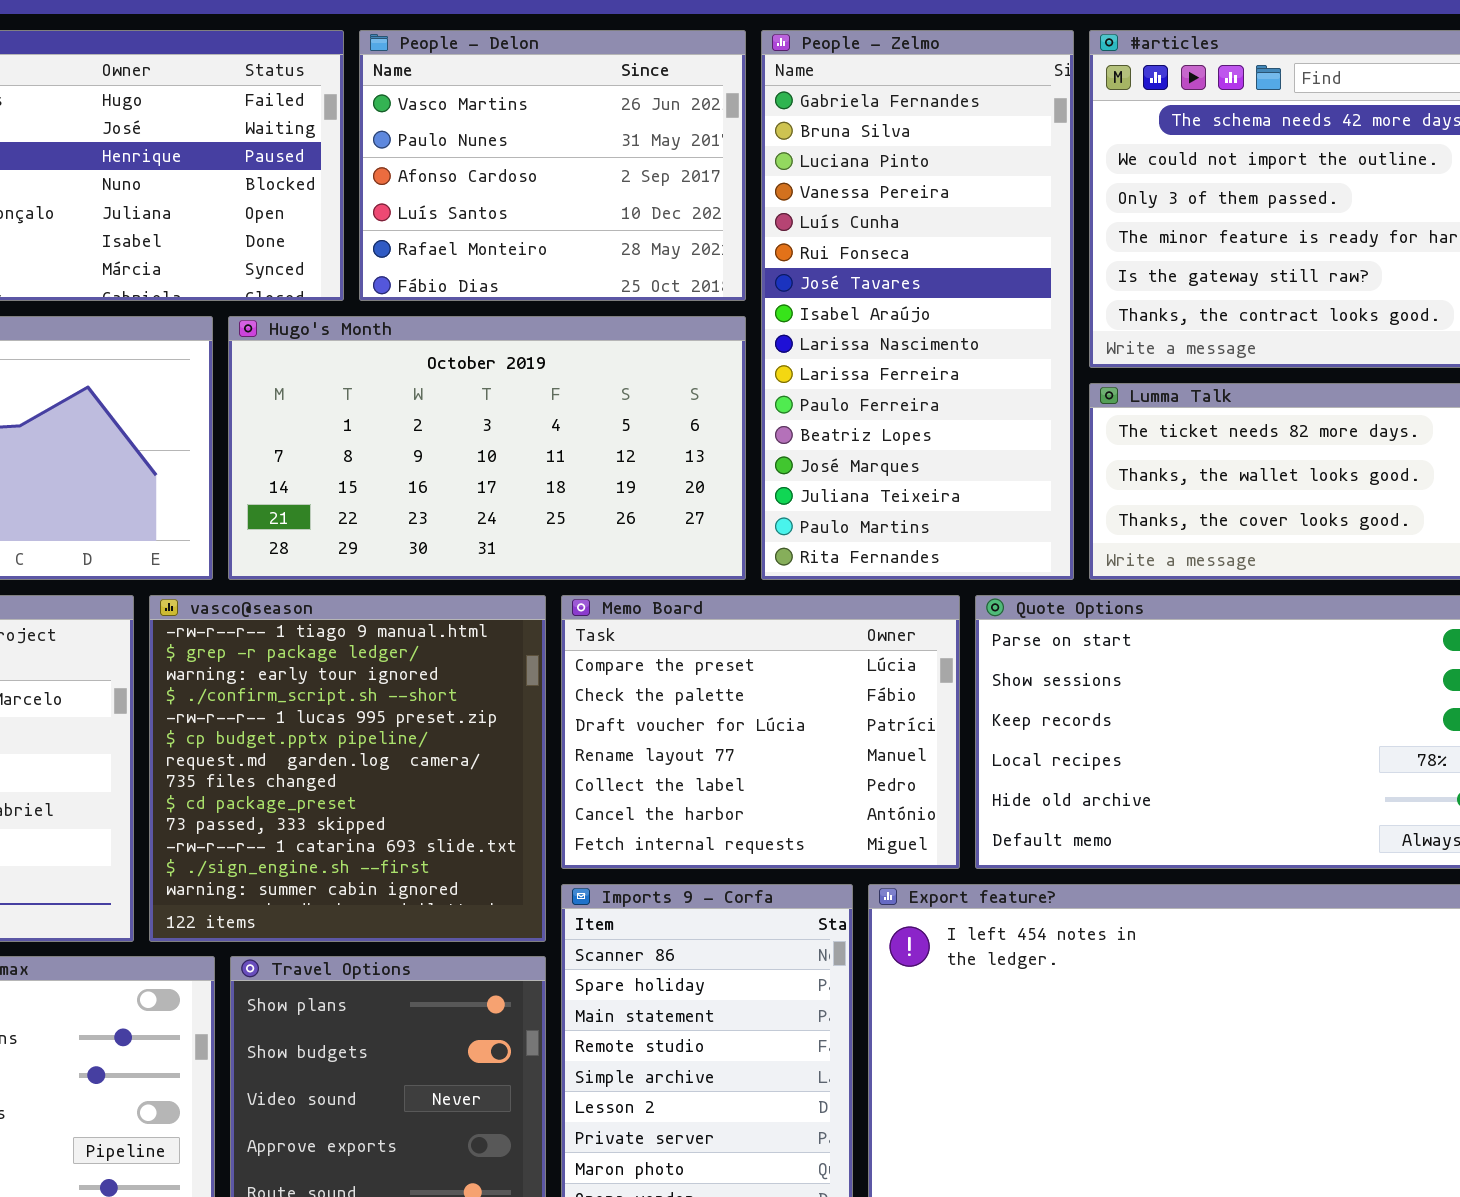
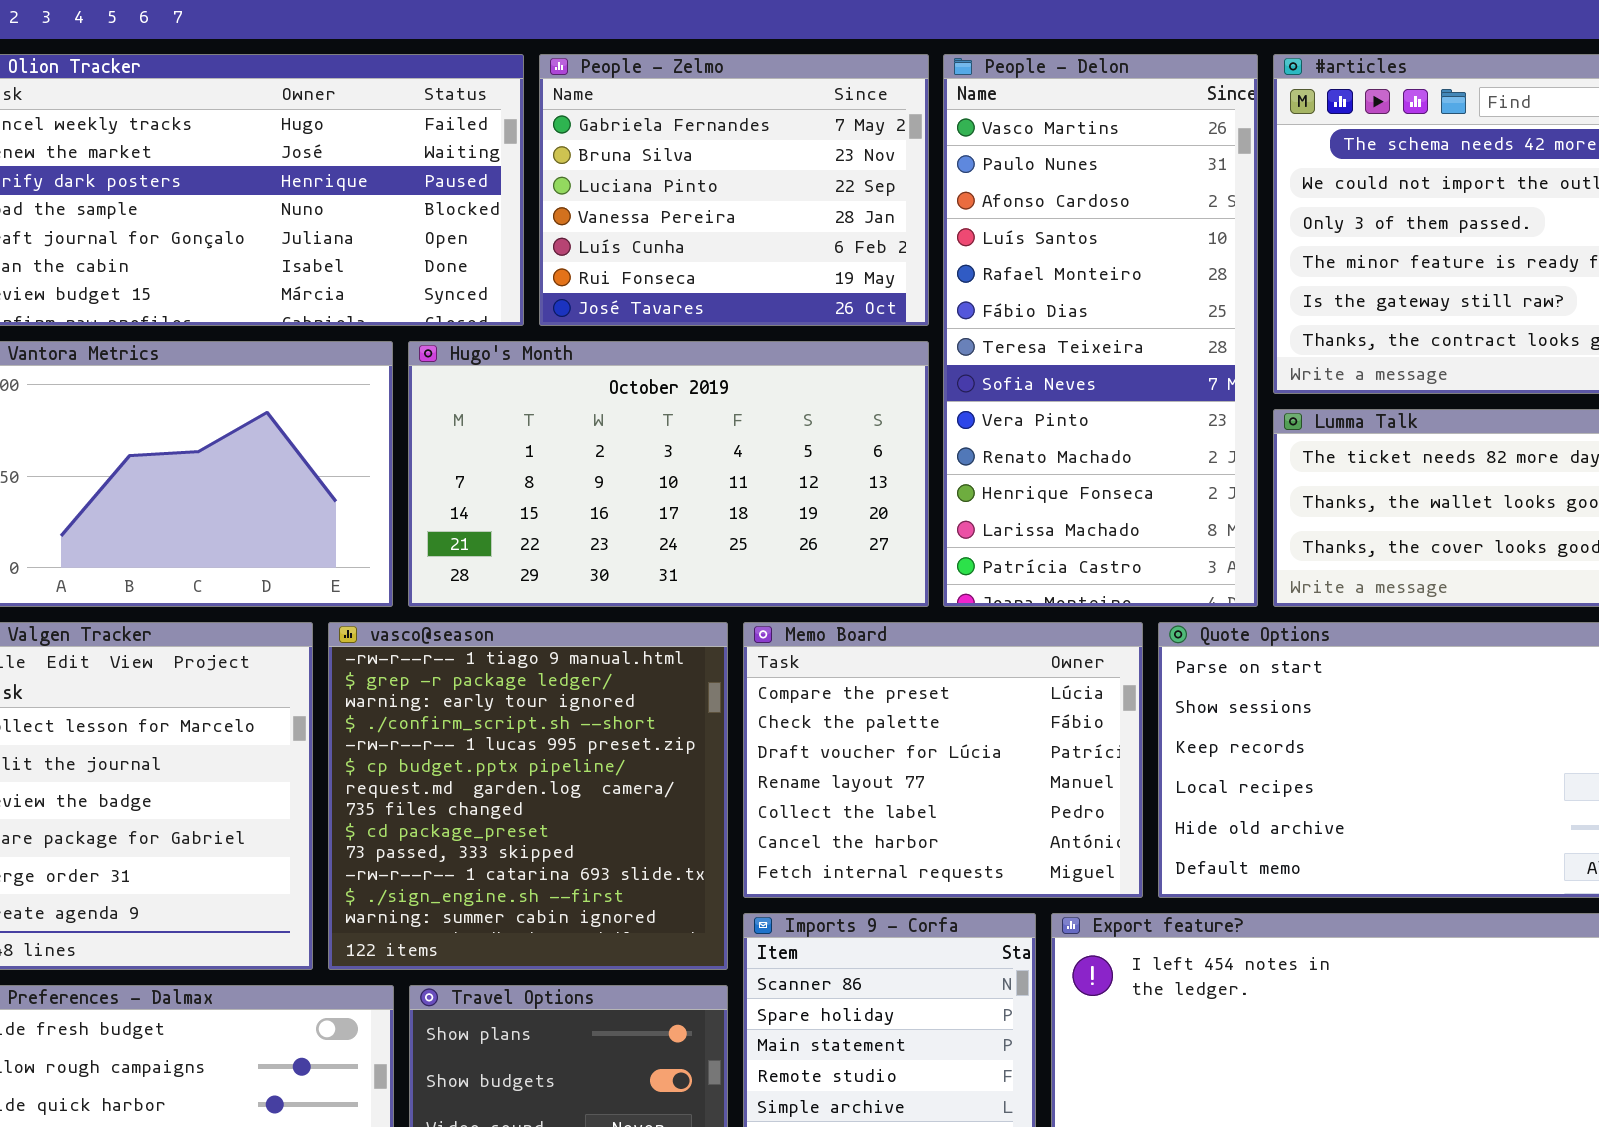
People - Delon: [359,30,746,301] -> [943,54,1258,607], moved, resized
People - Zelmo: [761,30,1074,580] -> [539,54,929,326], moved, resized

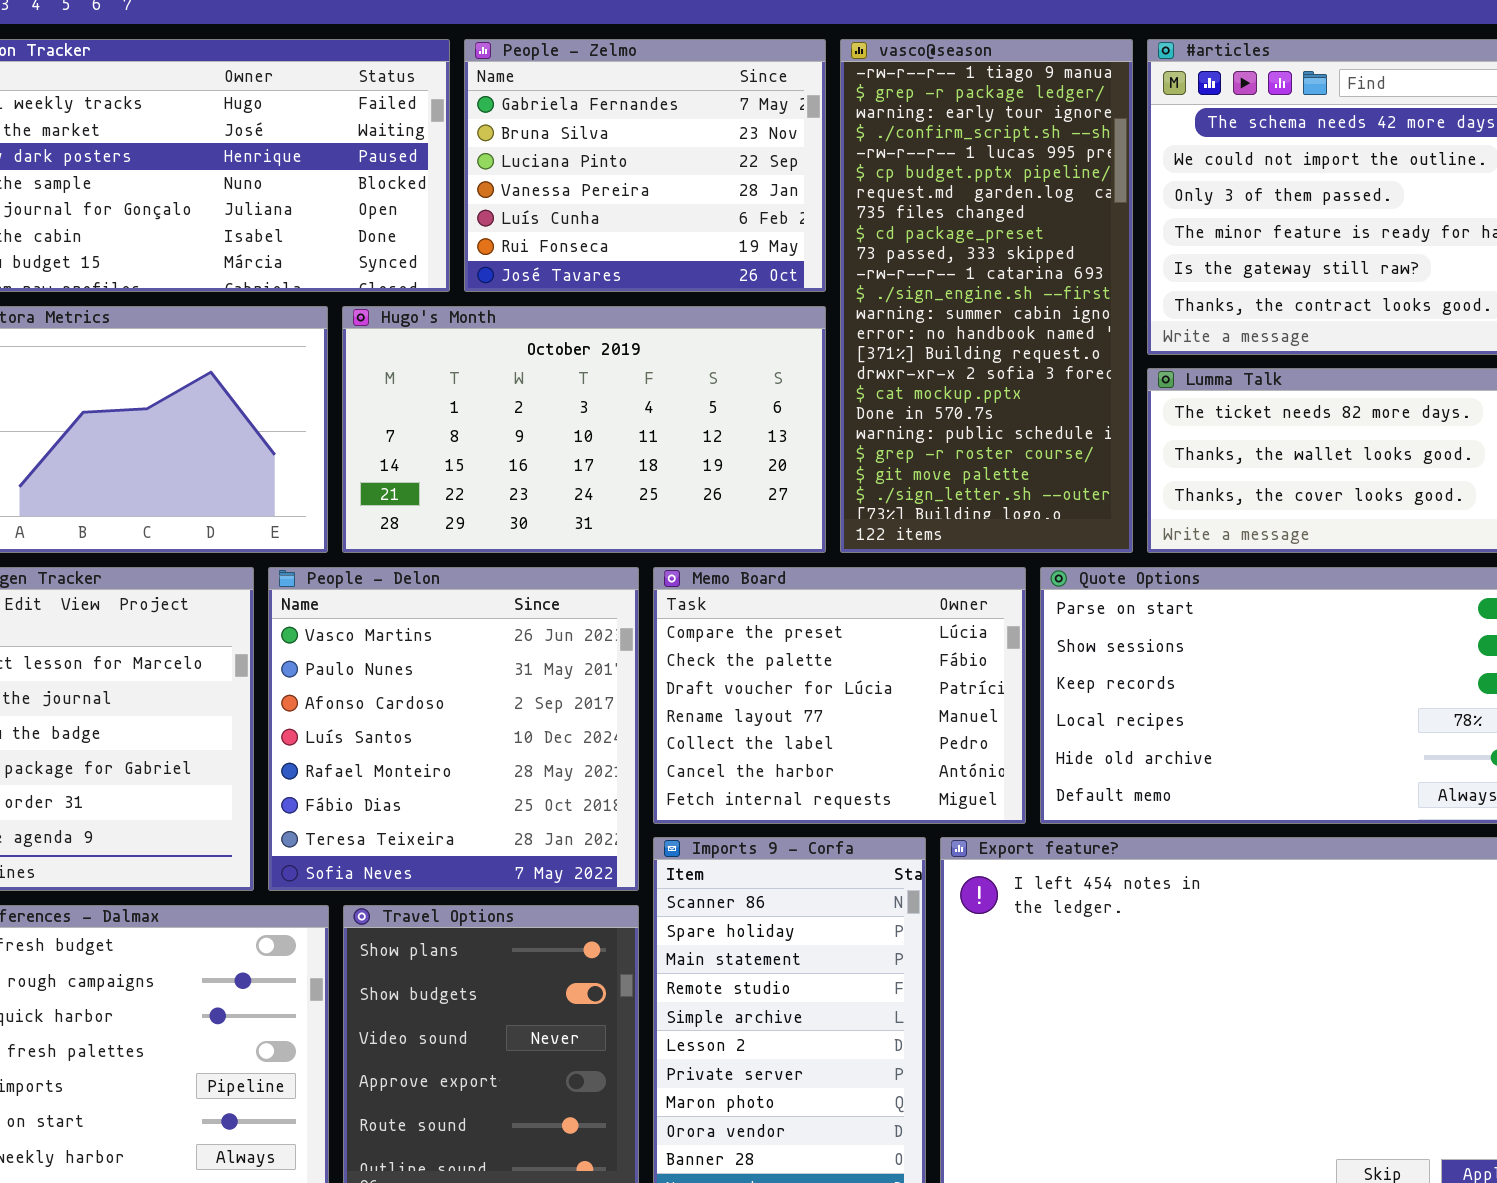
People - Delon: [943,54,1258,607] -> [268,567,639,891], moved, resized
vasco@season: [328,622,728,970] -> [840,39,1133,553], moved, resized

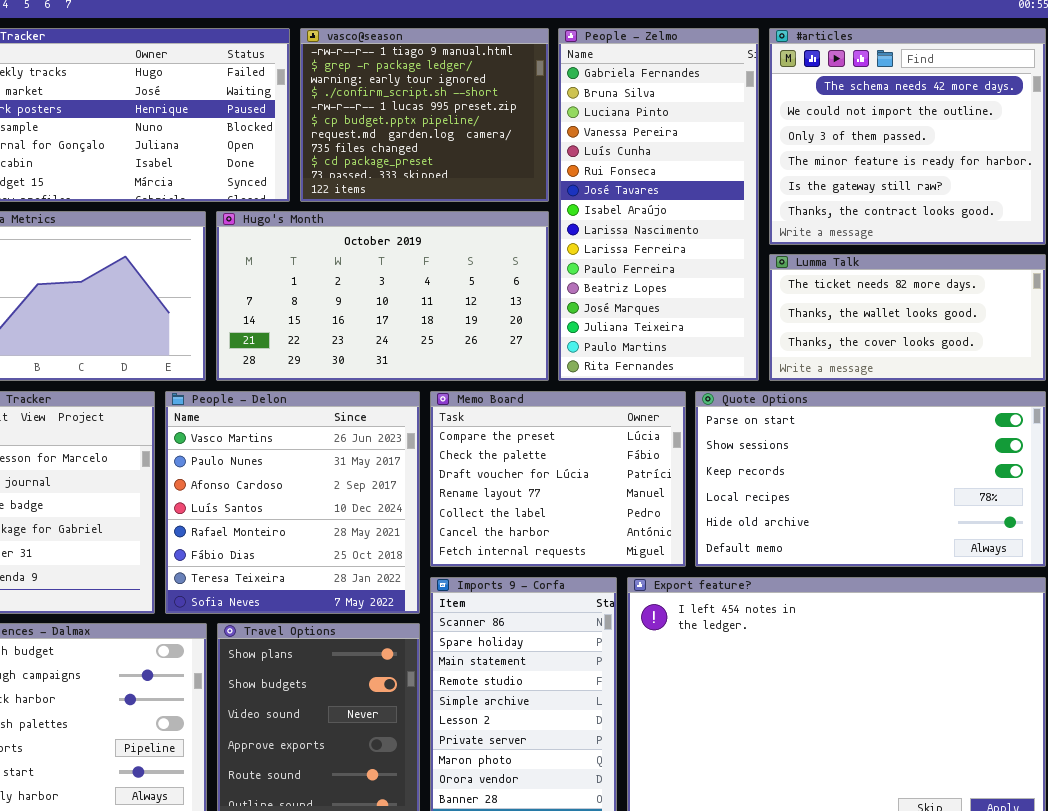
People - Zelmo: [464,39,826,292] -> [558,28,759,381], moved, resized
vasco@season: [840,39,1133,553] -> [300,28,549,202], moved, resized

